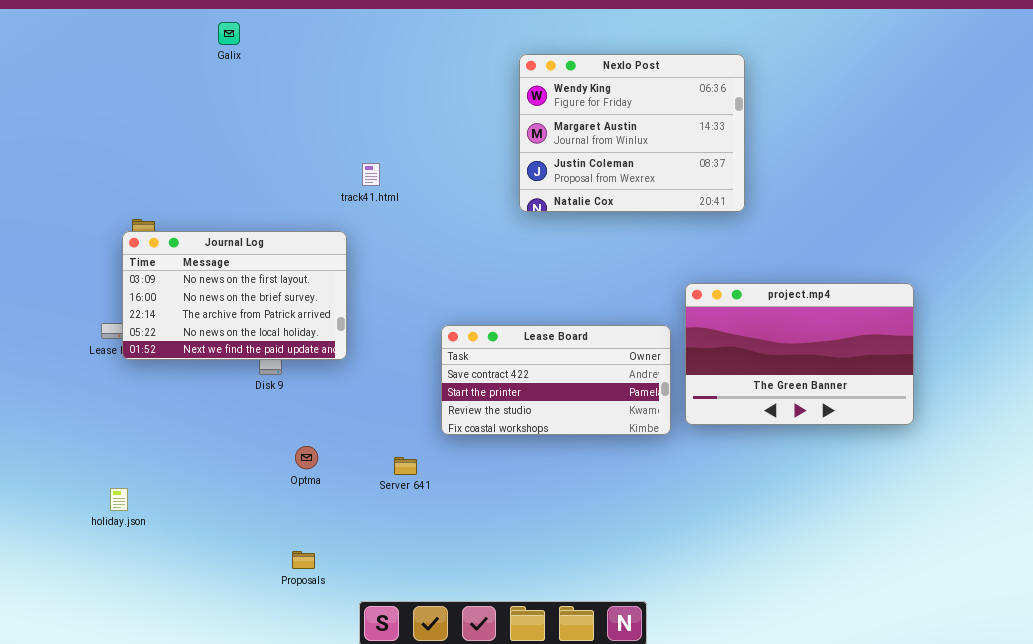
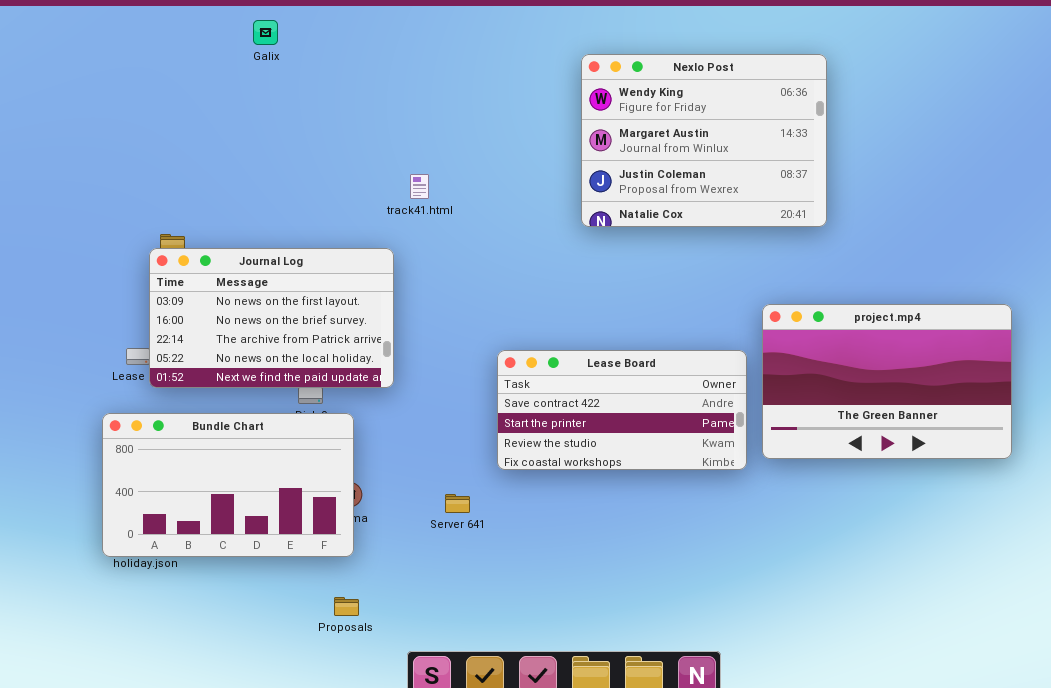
Bundle Chart: none -> [102,413,354,557], opened

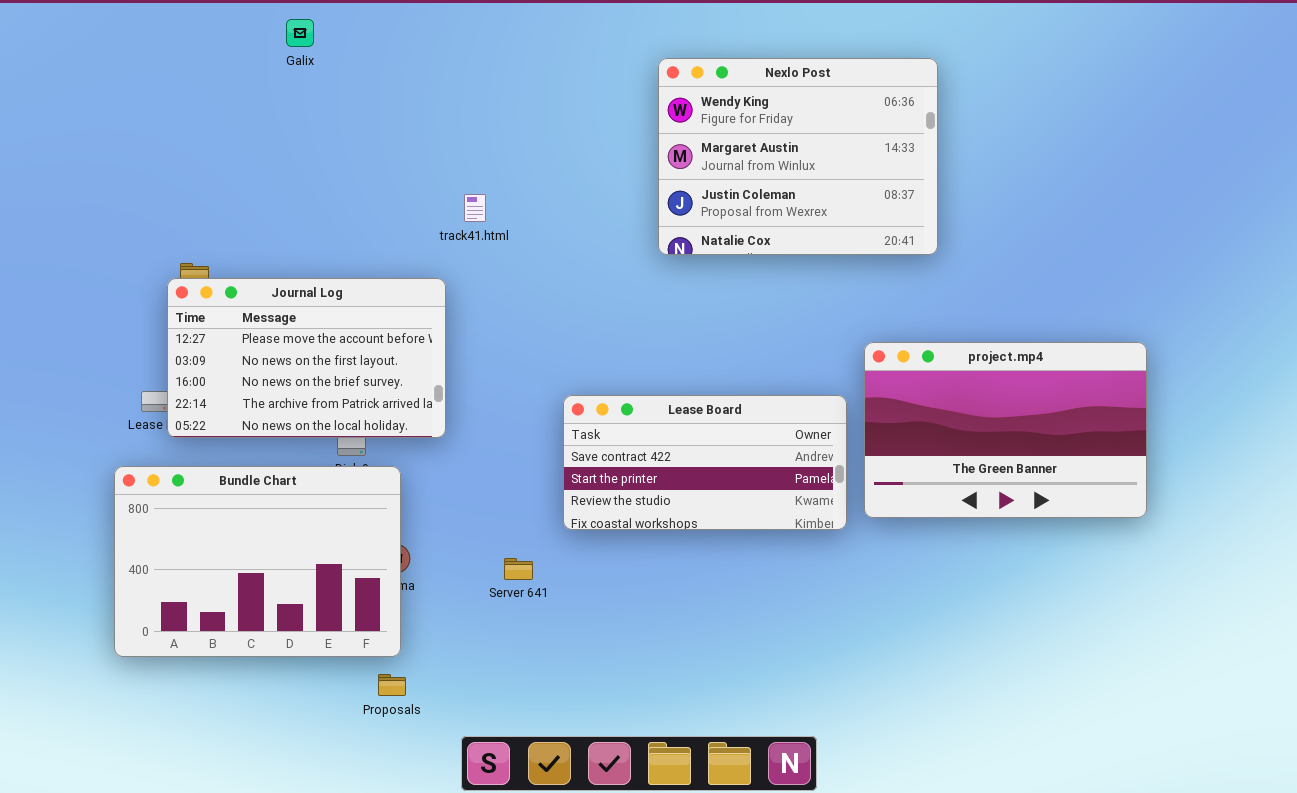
Journal Log: [149,248,394,388] -> [167,278,446,438], scrolled up 1 row
Bundle Chart: [102,413,354,557] -> [114,466,401,657], resized

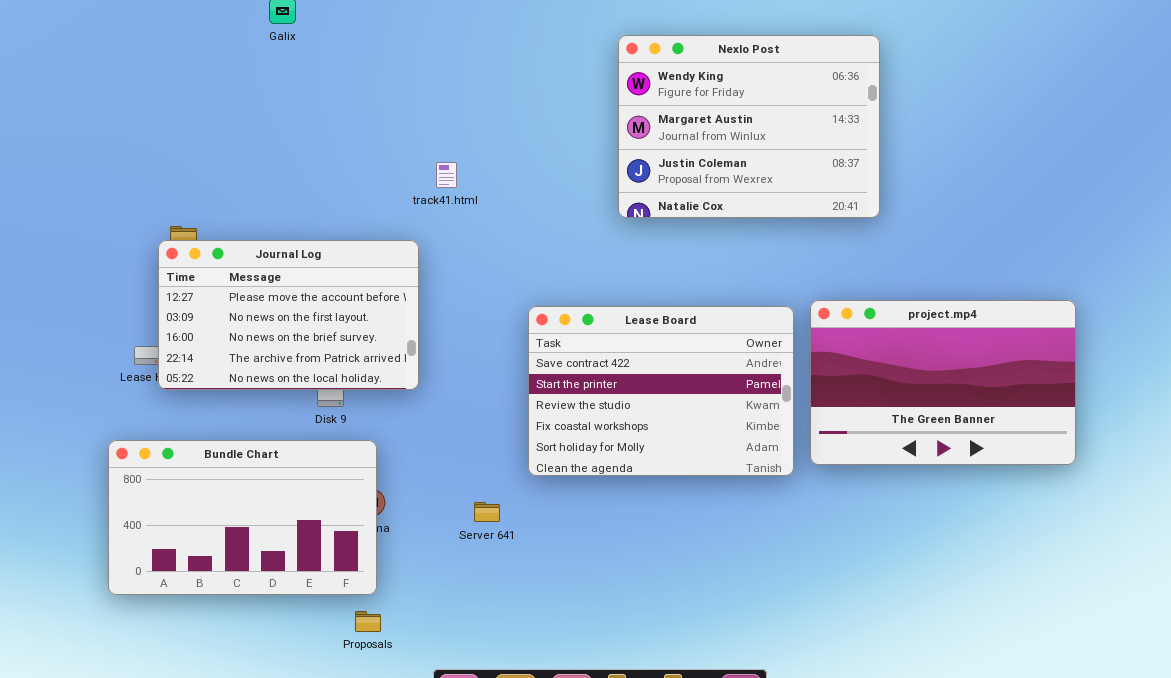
Lease Board: [563,395,847,530] -> [528,306,794,476], resized
Bundle Chart: [114,466,401,657] -> [108,440,377,595], resized

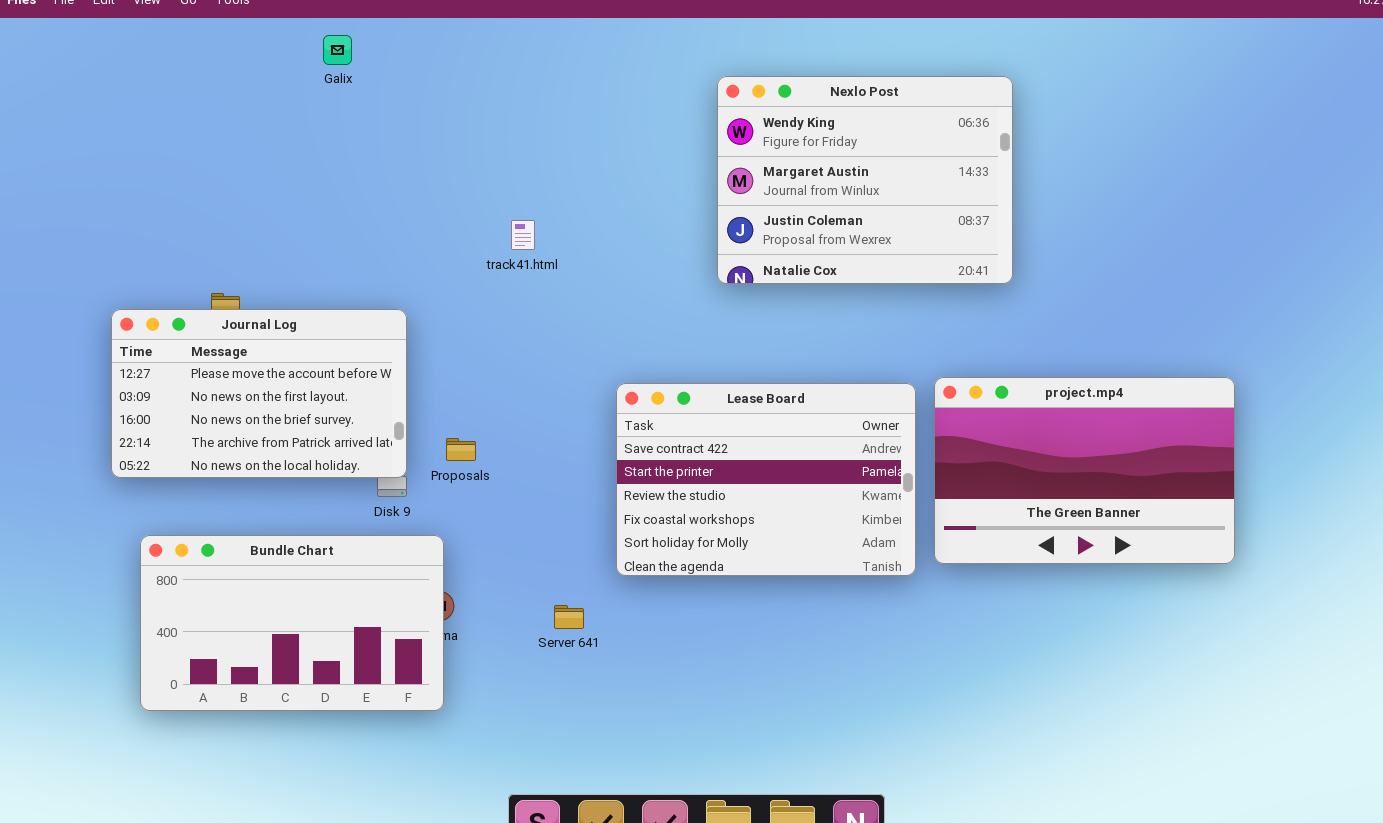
Journal Log: [158,240,419,390] -> [111,309,407,478], moved
Proposals: [355,611,381,632] -> [446,438,476,461], moved

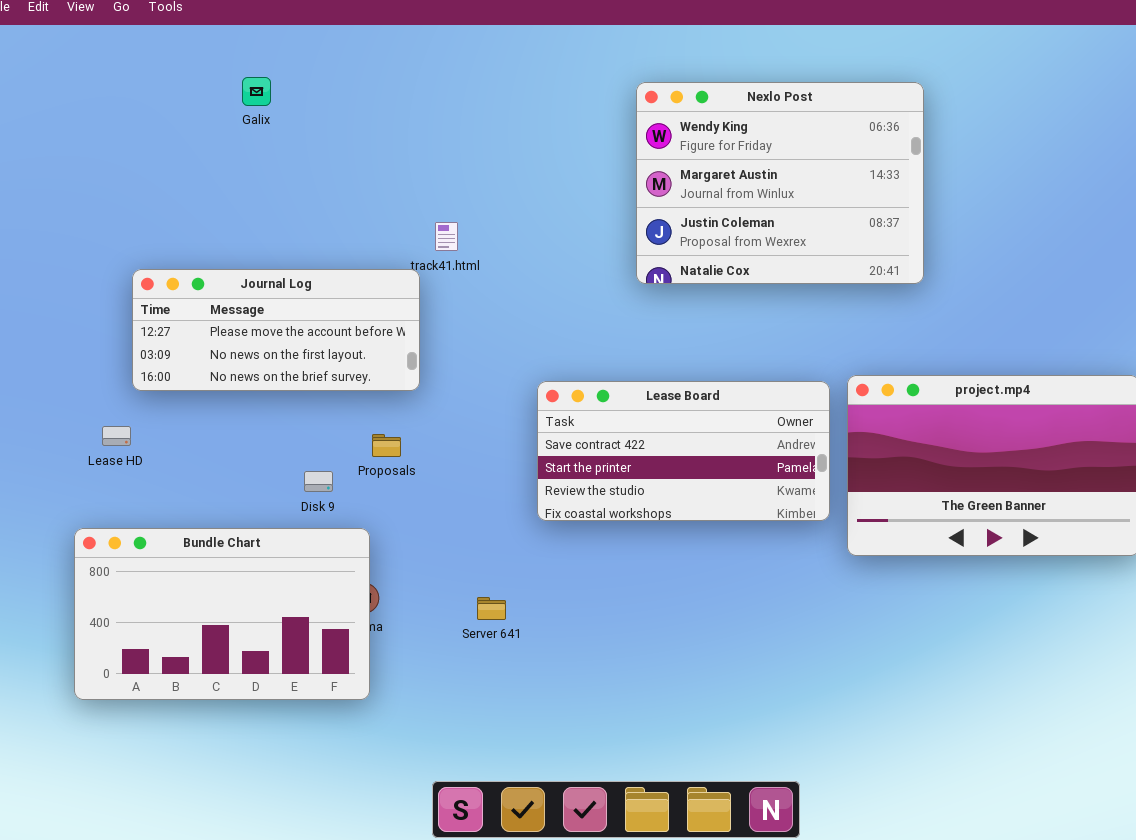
Galix: [323,35,352,65] -> [242,77,271,106], moved
Journal Log: [111,309,407,478] -> [132,269,420,391], moved, resized
Lease Board: [616,383,916,576] -> [537,381,830,521], resized

